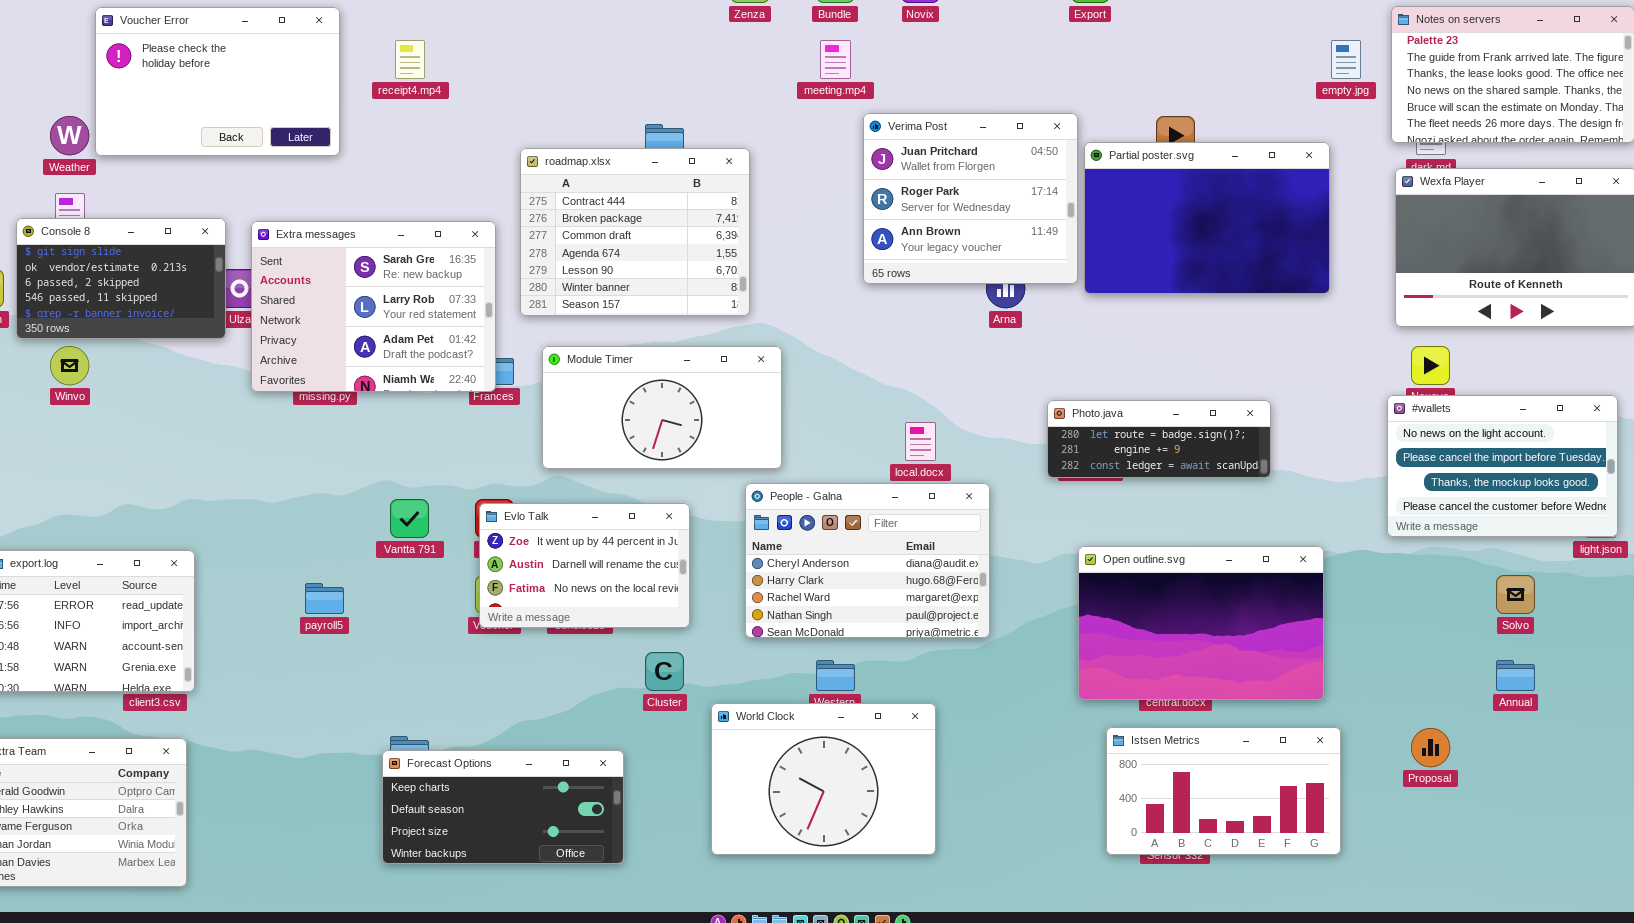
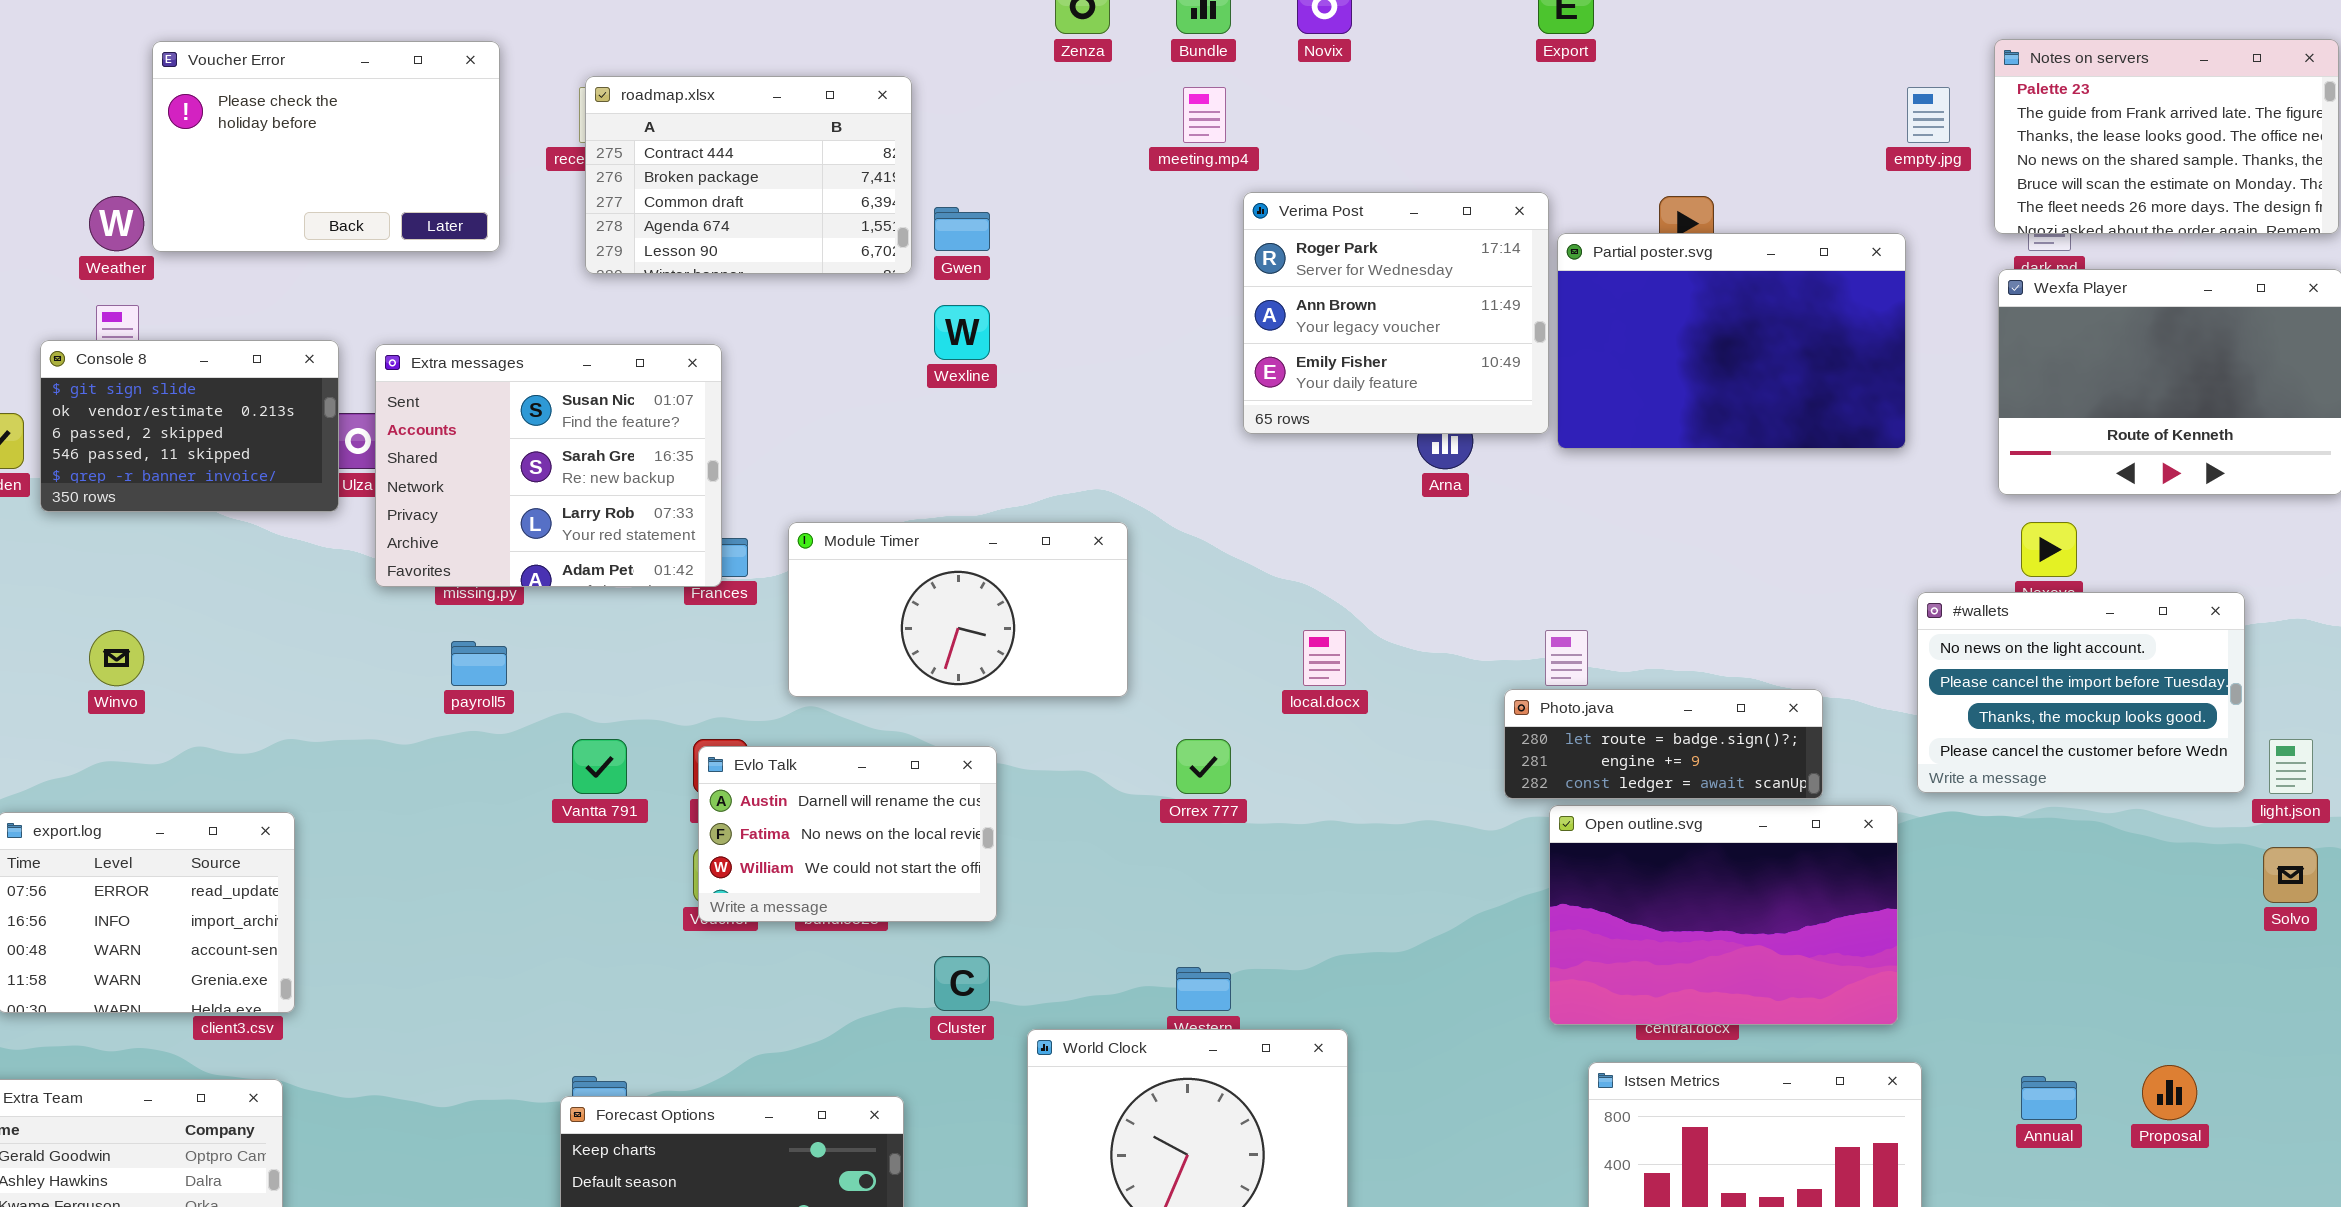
Verima Post: [863,113,1078,284] -> [1243,192,1549,434], scrolled down 1 row
roadmap.xlsx: [520,148,750,316] -> [585,76,912,274], moved, resized
Extra messages: [251,221,496,392] -> [375,344,722,587], scrolled up 1 row
Winvo: [50,346,89,385] -> [89,630,144,686], moved
#wallets: [1387,395,1618,537] -> [1917,592,2245,793], moved
Photo.java: [1047,400,1271,478] -> [1504,689,1823,799], moved
People - Galna: [745,483,990,638] -> none, closed
Evlo Talk: [479,503,690,628] -> [698,746,997,922], scrolled down 1 row
Solvo: [1496,575,1535,614] -> [2263,847,2318,903], moved
payroll5: [305,583,344,614] -> [451,641,507,686], moved
Annual: [1496,660,1535,691] -> [2021,1076,2077,1120], moved
Proposal: [1411,728,1450,767] -> [2142,1065,2197,1120], moved

